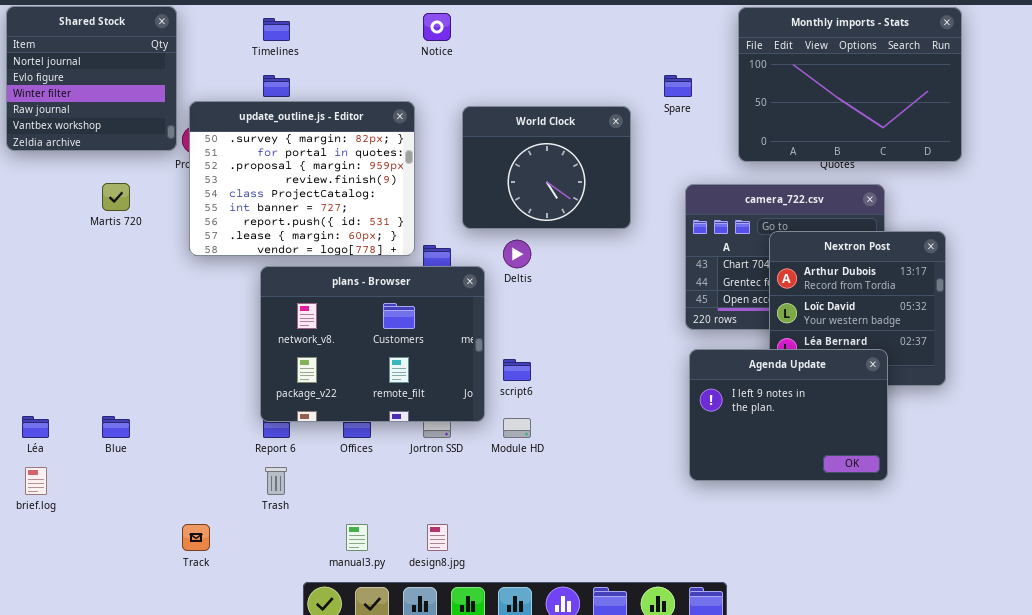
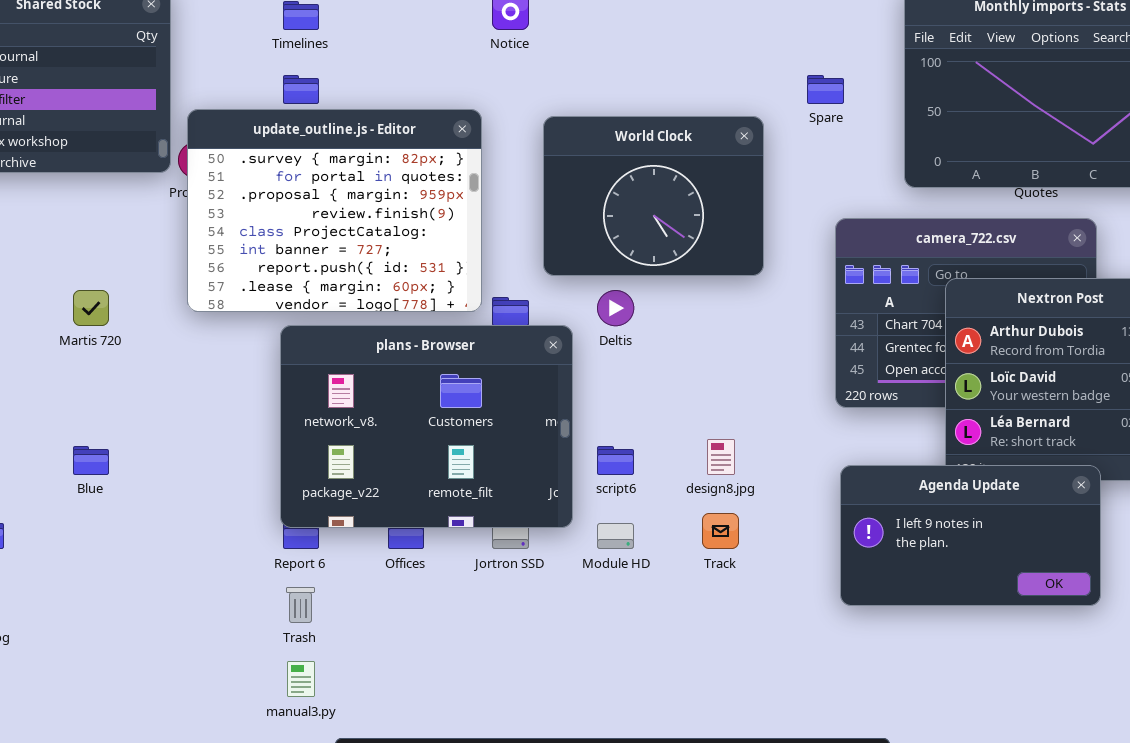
Martis 720: [102,183,130,211] -> [73,290,109,326], moved
Agenda Update: [689,349,888,481] -> [840,465,1101,606], resized
Blue: [102,416,130,438] -> [73,446,109,475], moved
Track: [182,524,210,551] -> [702,513,739,549], moved
manual3.py: [346,524,368,551] -> [287,661,315,697], moved
design8.jpg: [427,524,448,551] -> [707,439,735,475], moved

